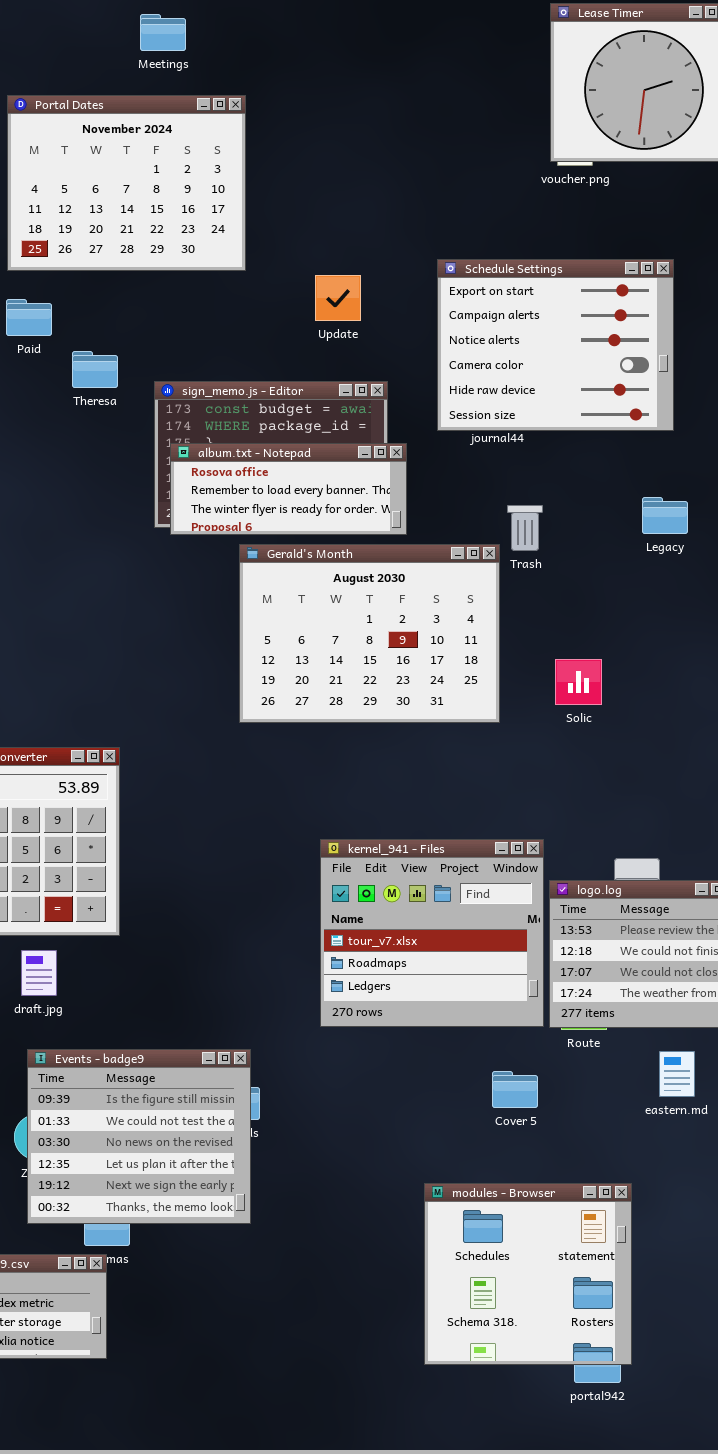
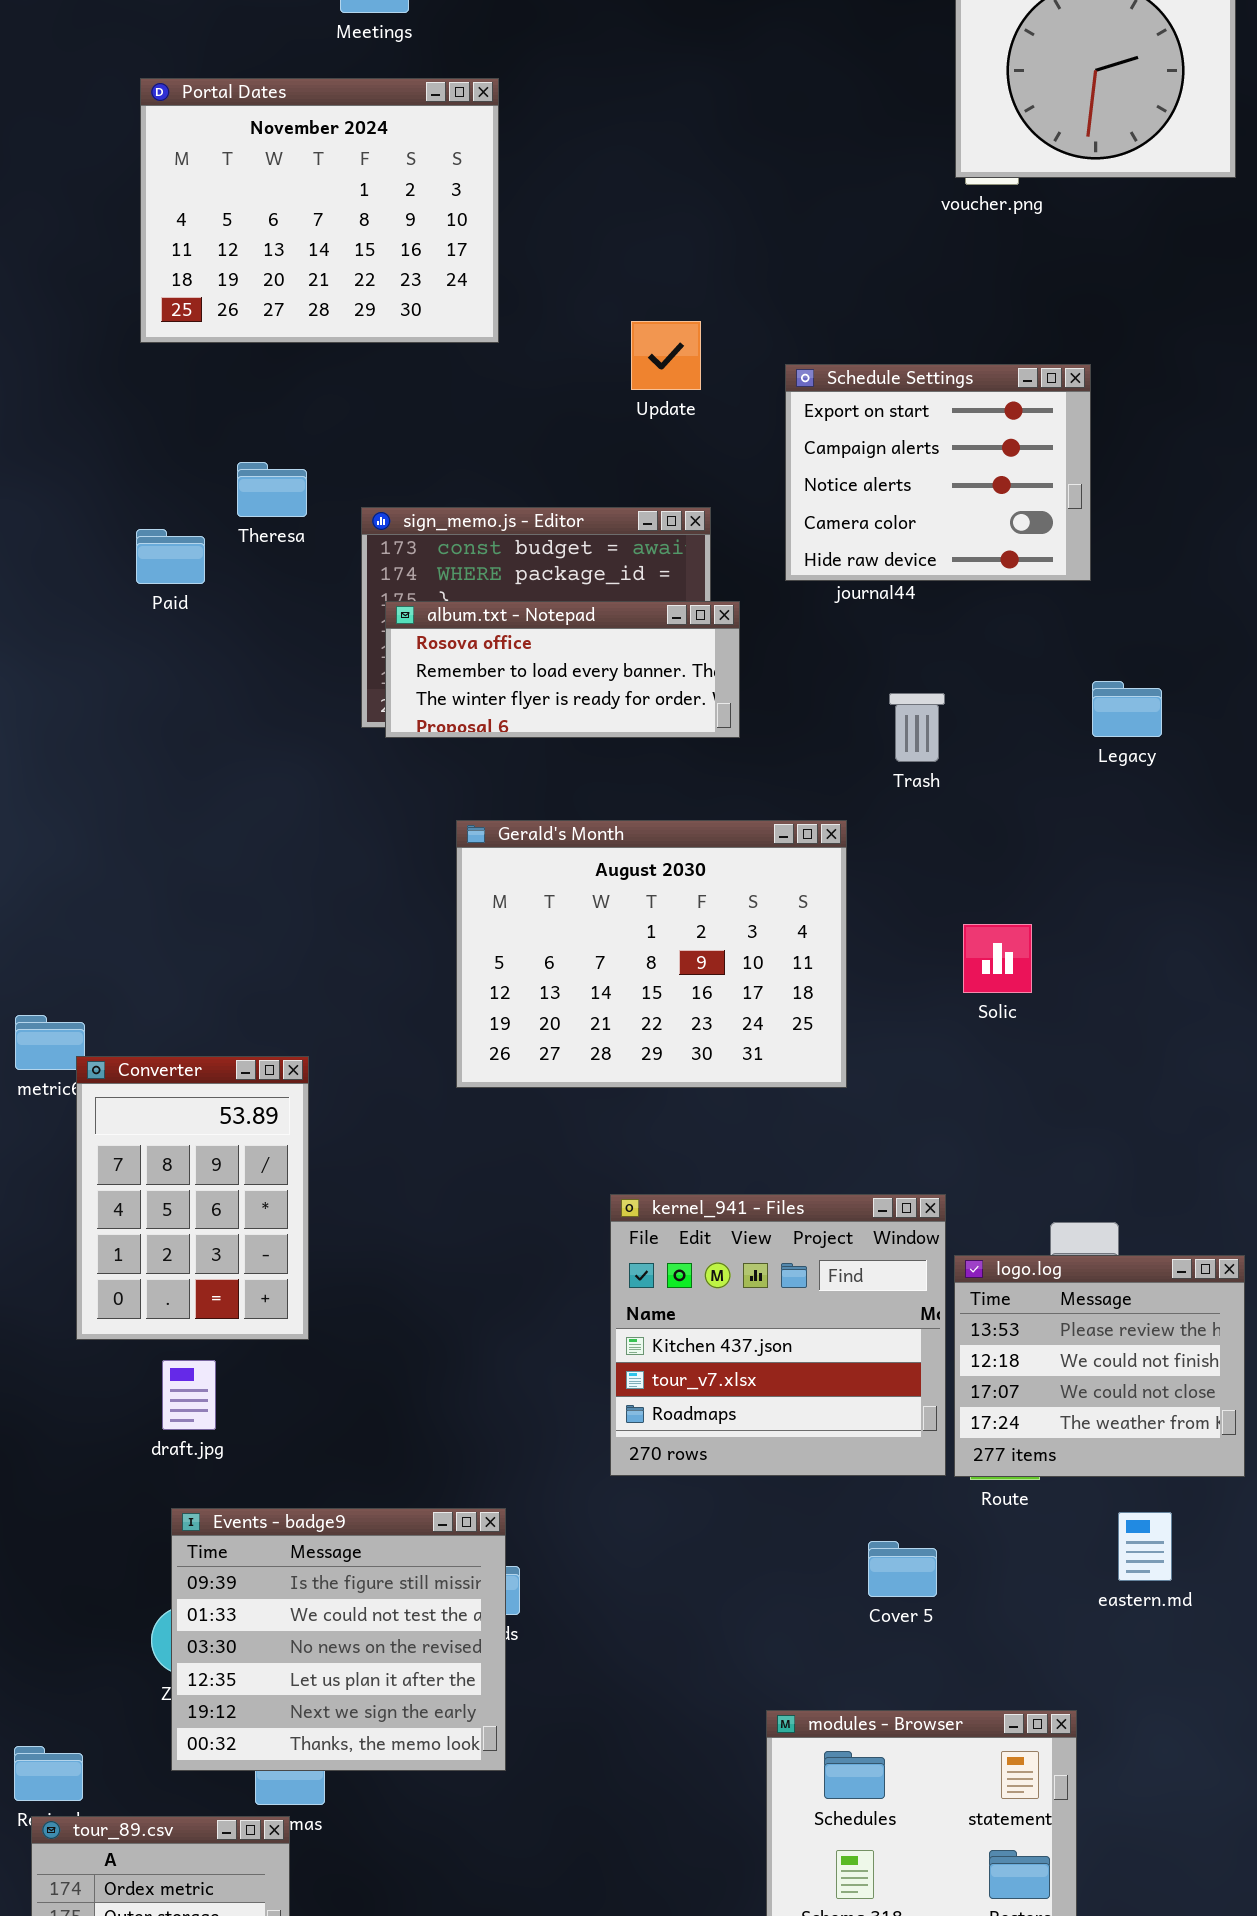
Schedule Settings: [437,259,674,431] -> [785,364,1091,581], resized
Update: [315,275,361,321] -> [631,321,701,390], moved
Paid: [6,299,52,336] -> [136,529,205,584], moved
Gerald's Month: [239,544,500,723] -> [456,820,847,1088], moved
kernel_941 - Files: [320,839,544,1027] -> [610,1194,946,1476], scrolled up 1 row

